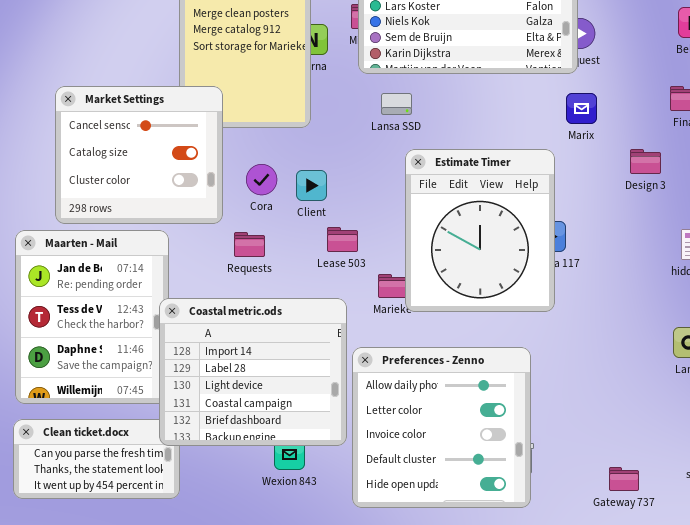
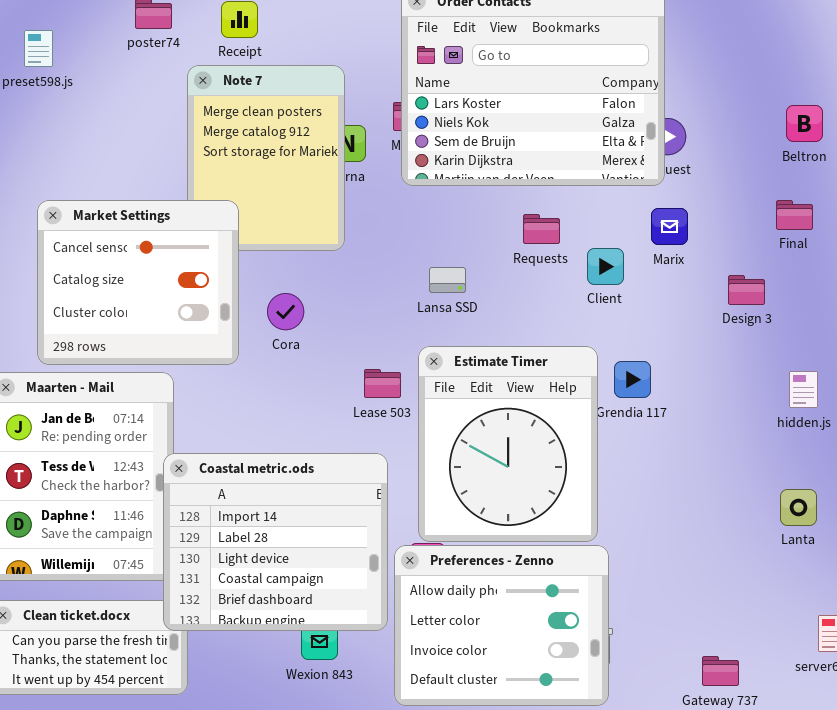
Lansa SSD: [381,93,412,115] -> [429,267,466,293], moved
Estimate Timer: [405,149,555,312] -> [418,346,598,542], moved
Client: [296,170,327,201] -> [587,248,624,285], moved
Requests: [234,232,265,257] -> [523,214,560,244], moved
Preferences - Zenno: [352,347,531,508] -> [394,545,609,706], resized

